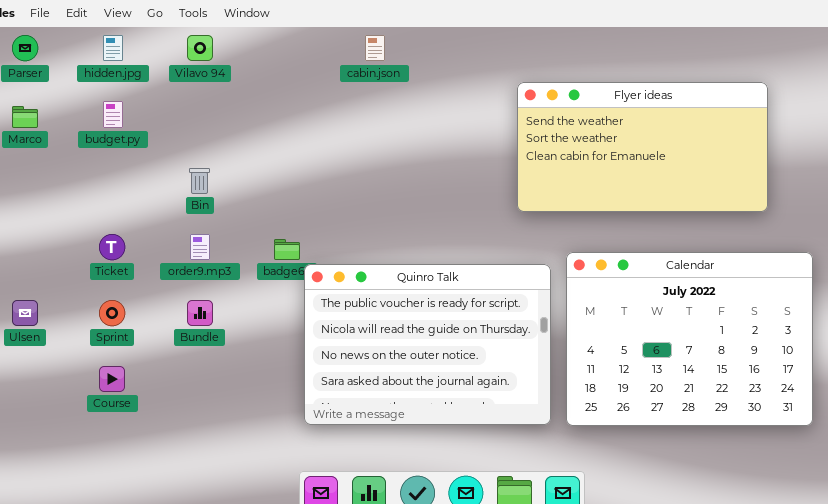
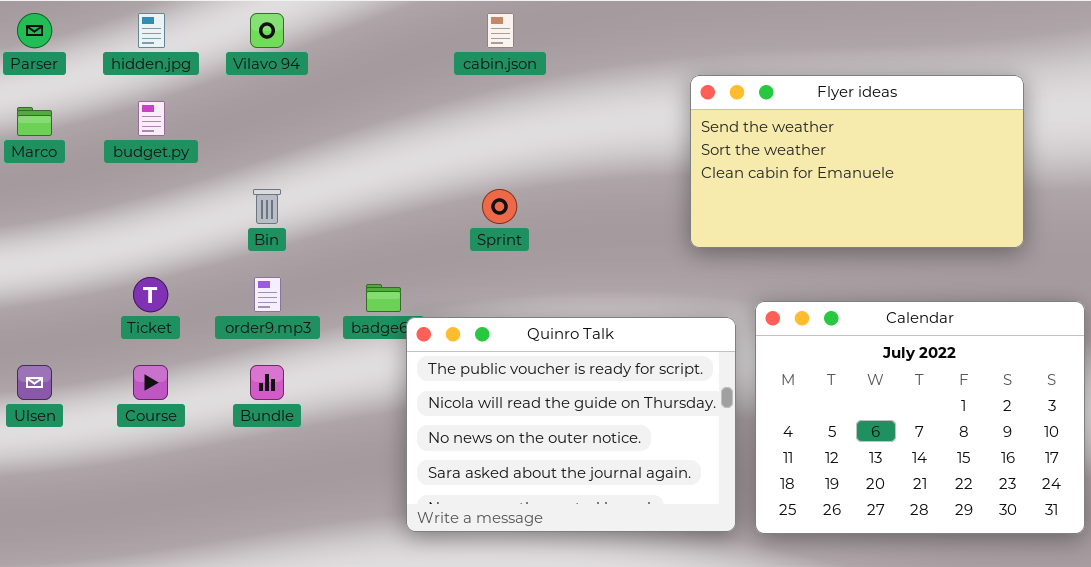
Sprint: [99,300,125,326] -> [482,189,517,224], moved
Course: [99,366,125,392] -> [133,365,168,400], moved

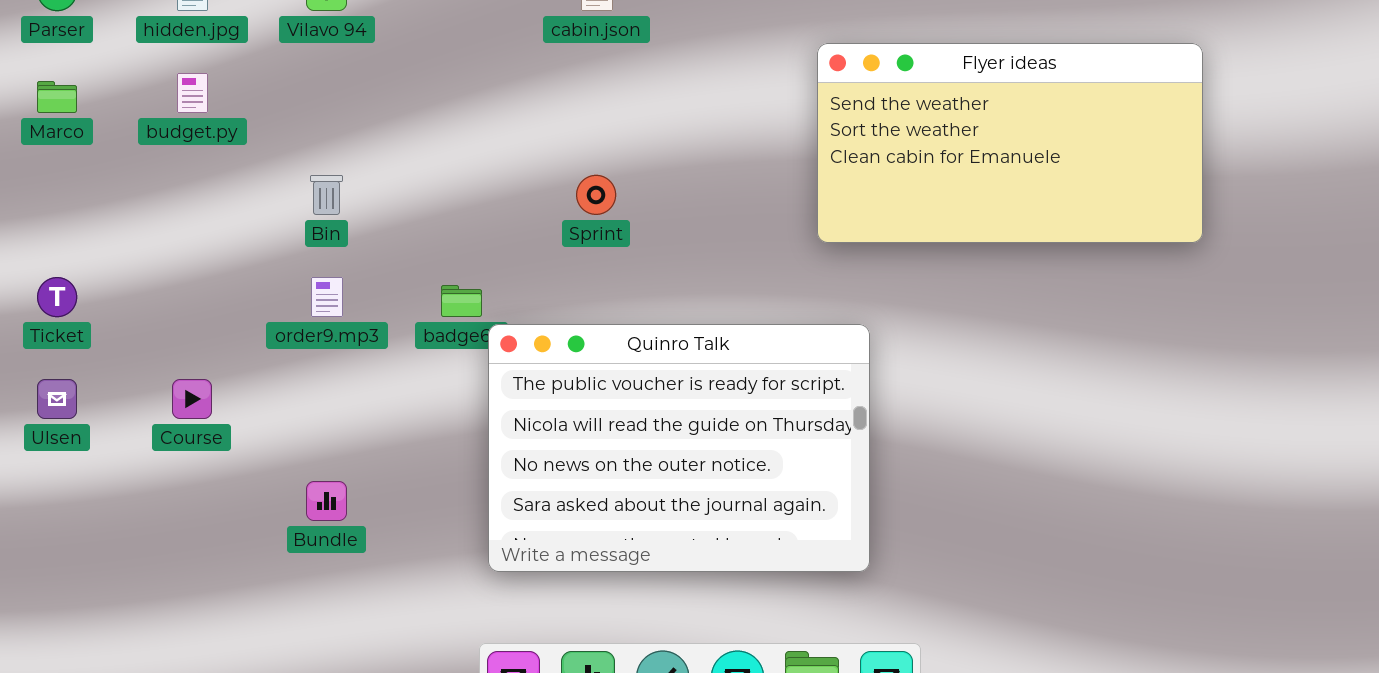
Ticket: [133,277,168,312] -> [37,277,77,317], moved
Calendar: [755,301,1085,534] -> none, closed
Bundle: [250,365,284,400] -> [306,481,347,521], moved

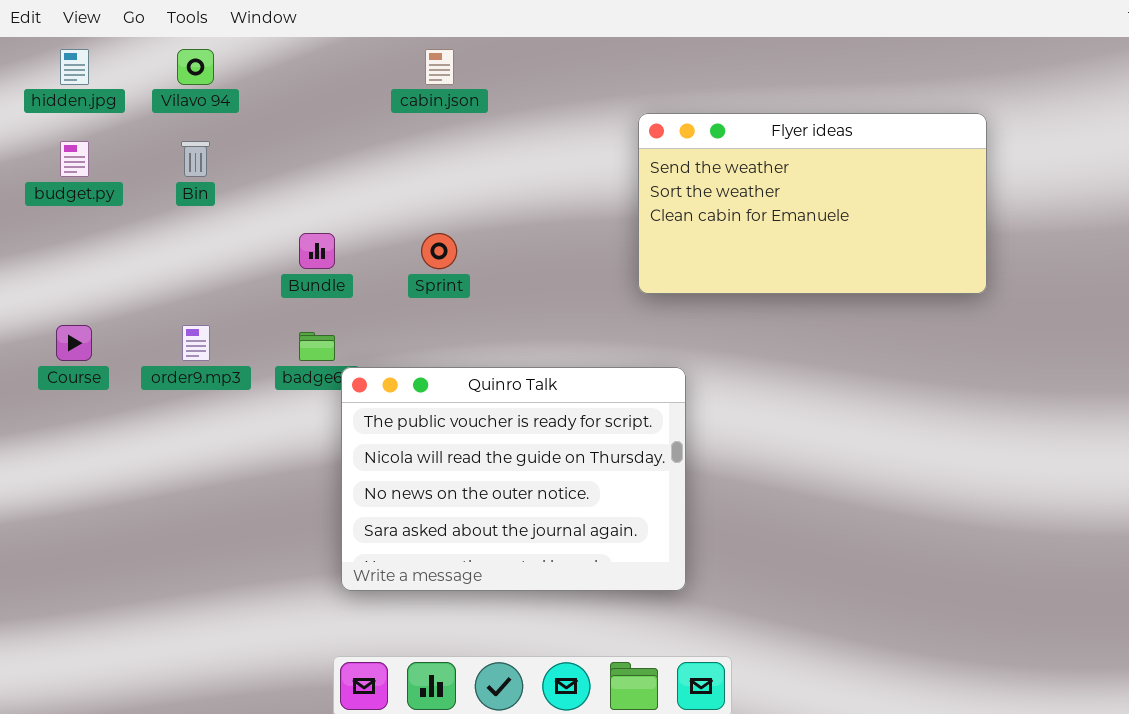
Bin: [310,175,343,215] -> [181,141,210,177], moved
Course: [172,379,212,419] -> [56,325,92,361], moved
Bundle: [306,481,347,521] -> [299,233,335,269], moved

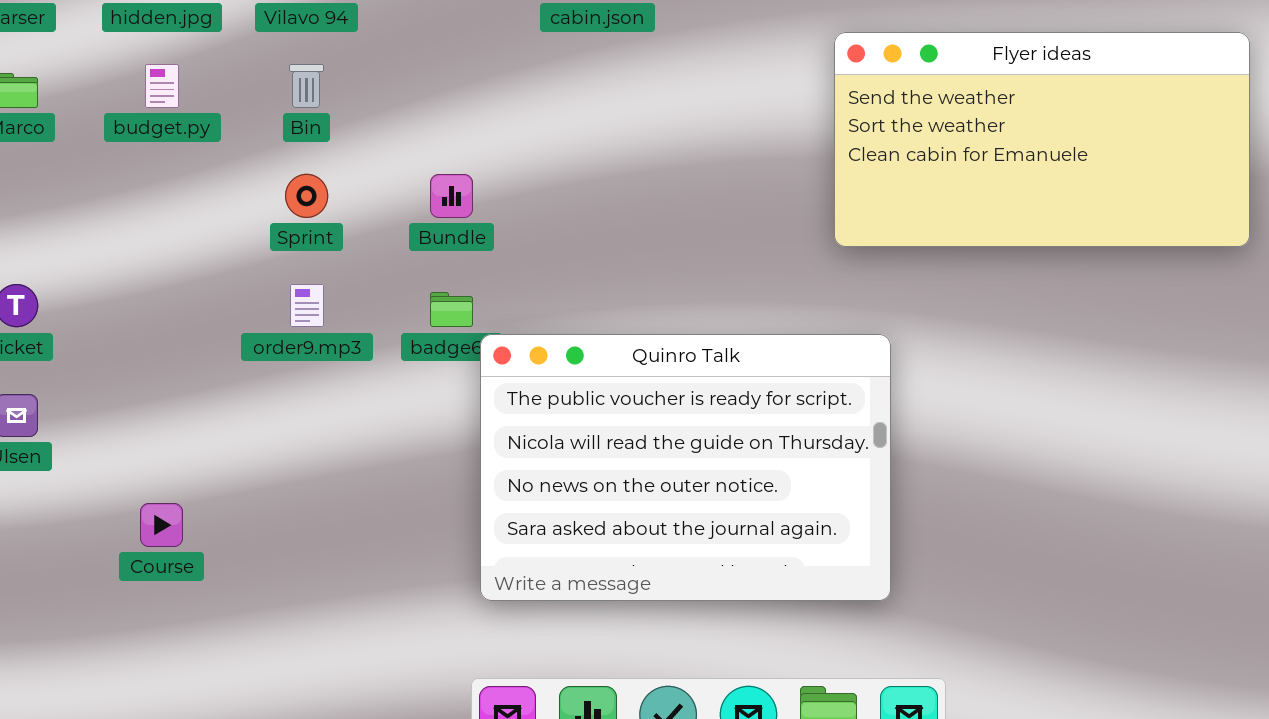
Sprint: [421,233,457,269] -> [285,174,328,218], moved
Course: [56,325,92,361] -> [140,503,183,547], moved

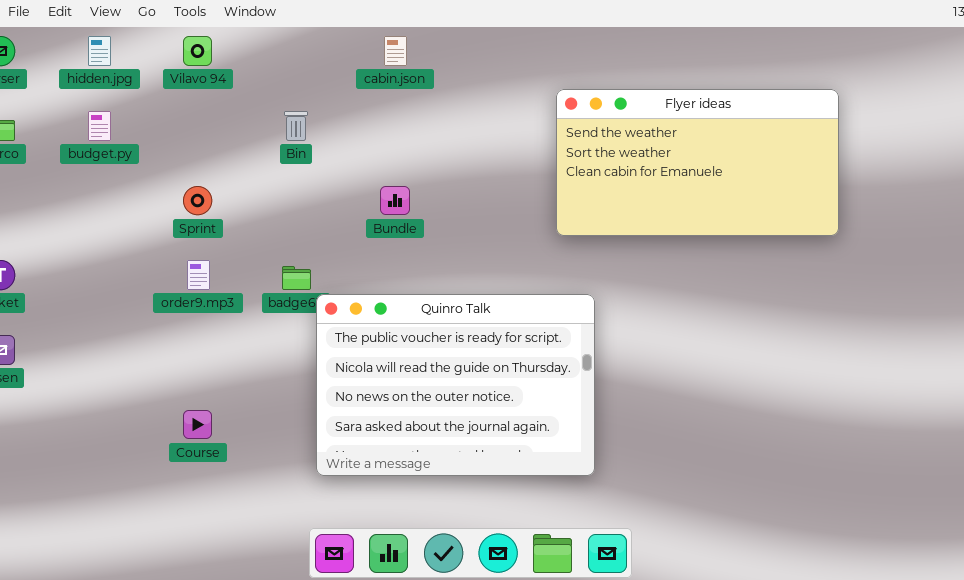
Bin: [289,64,324,108] -> [284,111,308,141], moved
Bundle: [430,174,473,218] -> [380,186,410,215], moved
Course: [140,503,183,547] -> [183,410,212,439], moved

